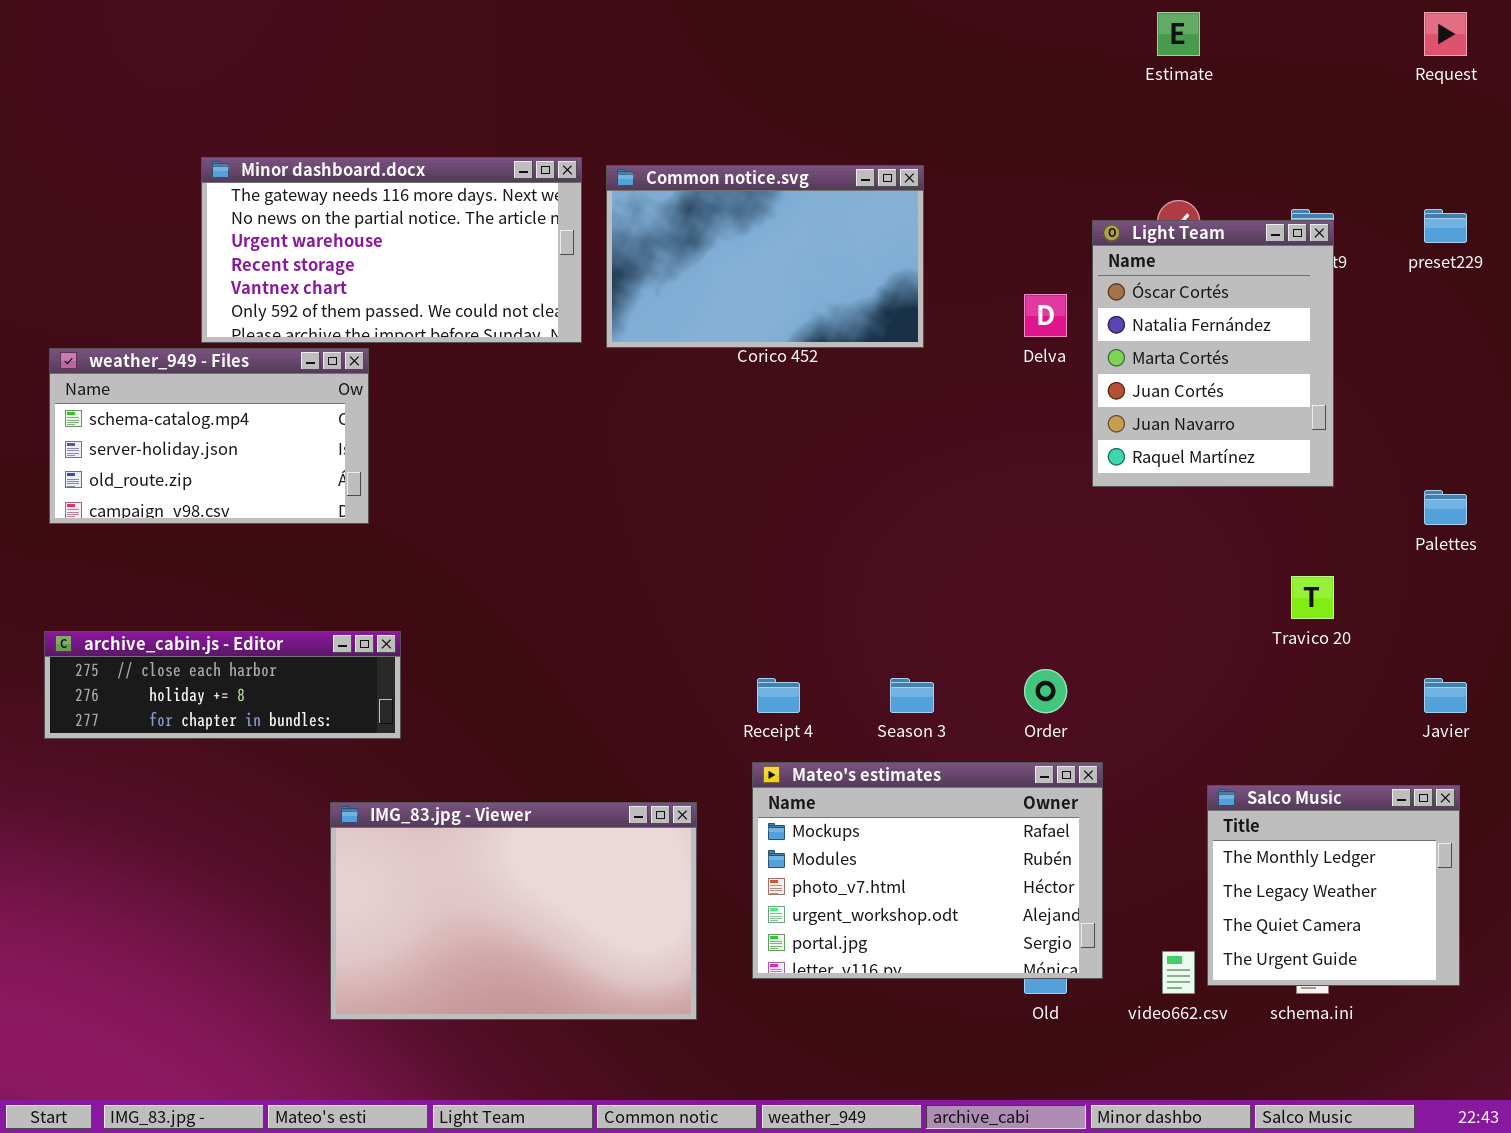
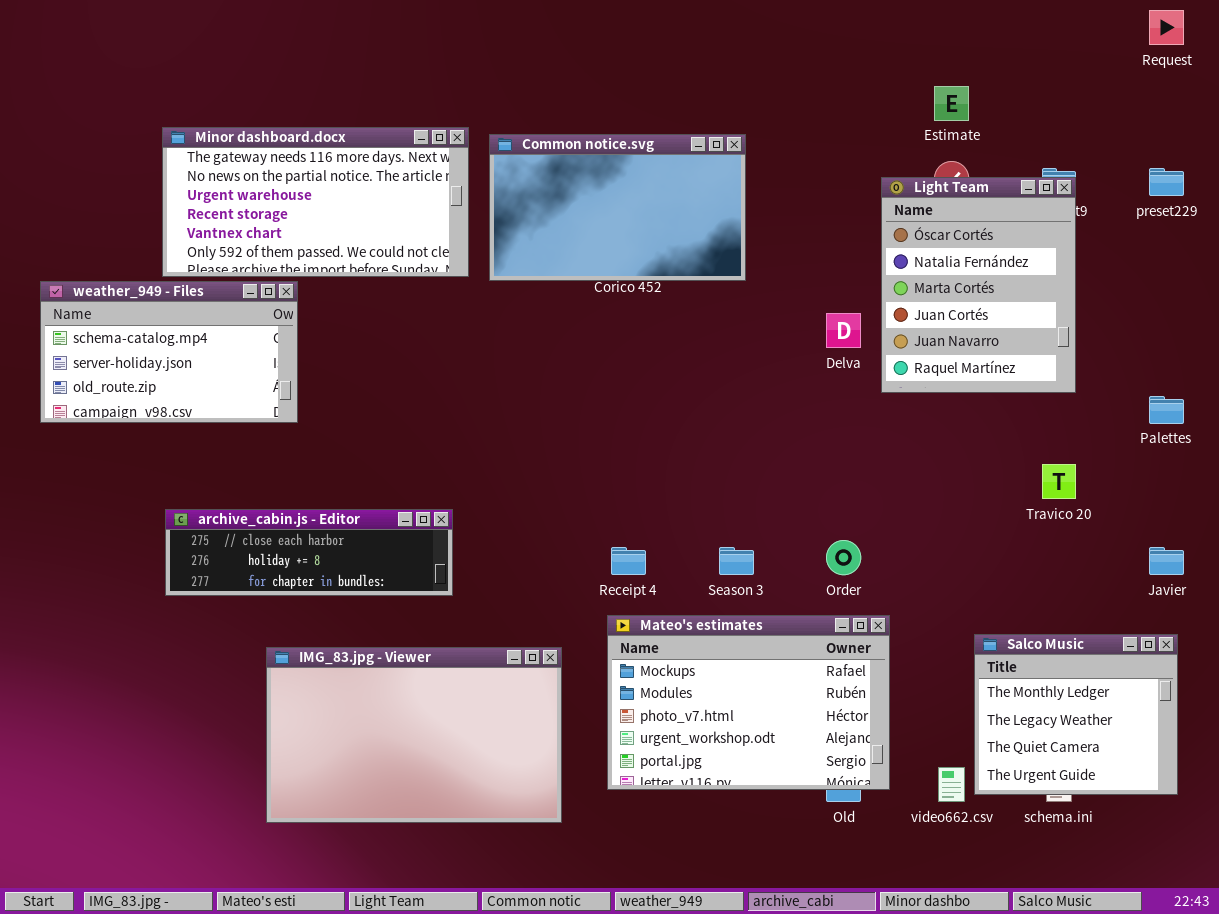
Estimate: [1157,12,1200,56] -> [934,86,969,121], moved
Delva: [1024,294,1067,337] -> [826,313,861,348], moved
archive_cabin.js - Editor: [44,631,401,739] -> [165,509,453,596], moved

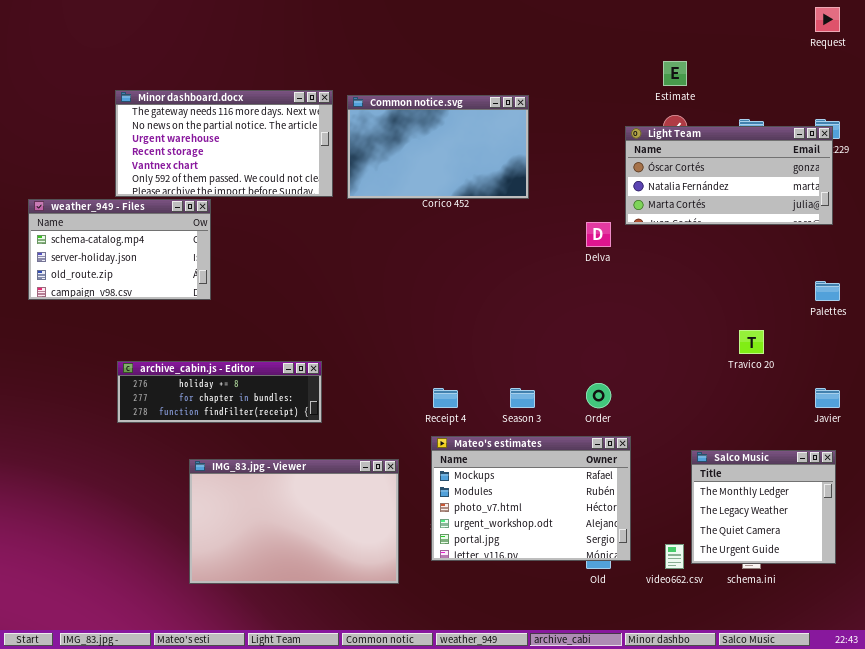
Light Team: [881,177,1076,393] -> [625,126,833,225], resized
archive_cabin.js - Editor: [165,509,453,596] -> [117,361,322,423], scrolled down 1 row

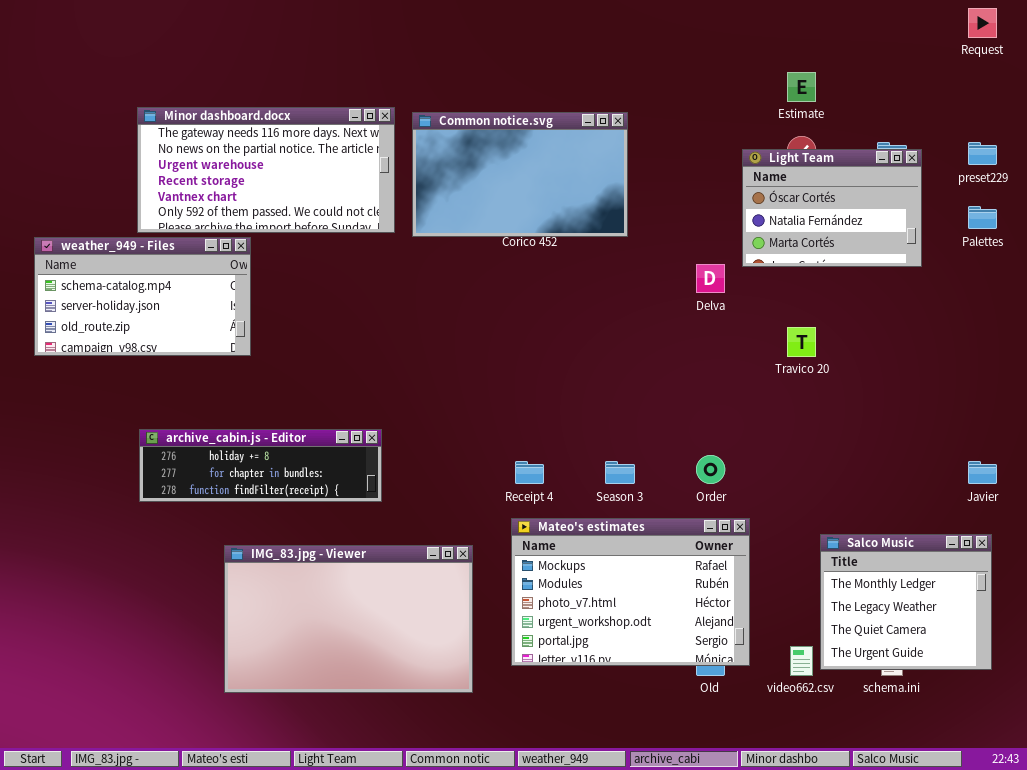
Light Team: [625,126,833,225] -> [742,149,922,267], resized
Palettes: [815,281,840,301] -> [968,206,997,229], moved
Travico 20: [739,330,764,354] -> [787,327,816,357], moved

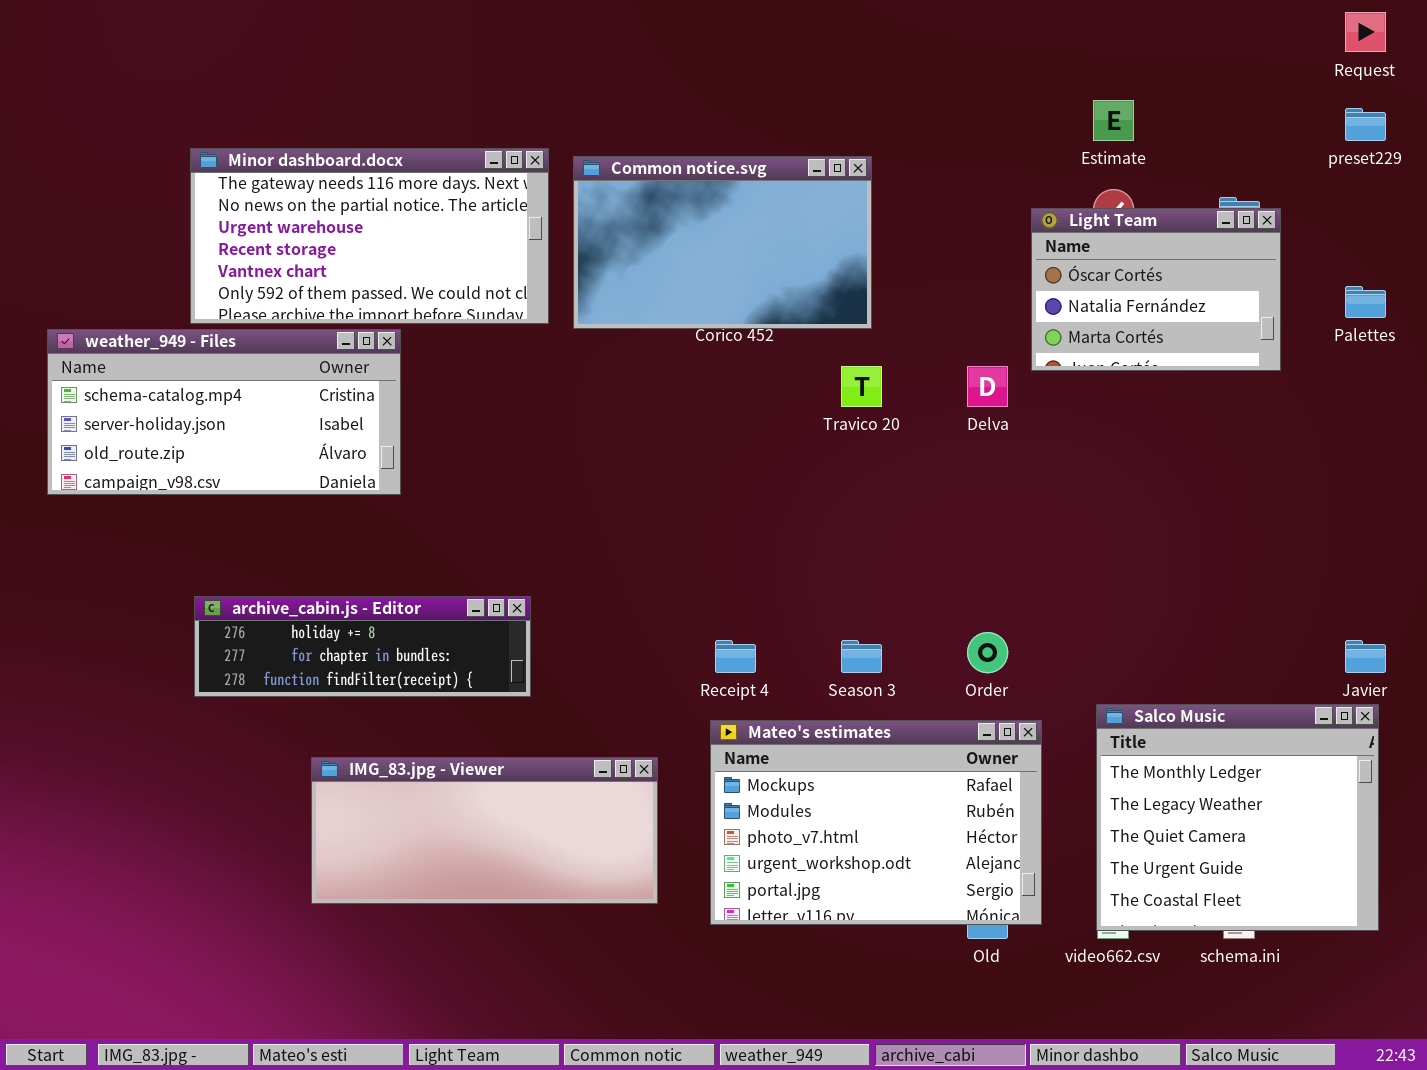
preset229: [968,142,997,165] -> [1345,108,1386,141], moved
weather_949 - Files: [34,237,251,356] -> [47,329,401,495], resized
Travico 20: [787,327,816,357] -> [841,366,882,407], moved
Salco Music: [820,534,992,670] -> [1096,704,1379,931], resized
IMG_83.jpg - Viewer: [224,545,473,693] -> [311,757,658,904], resized

